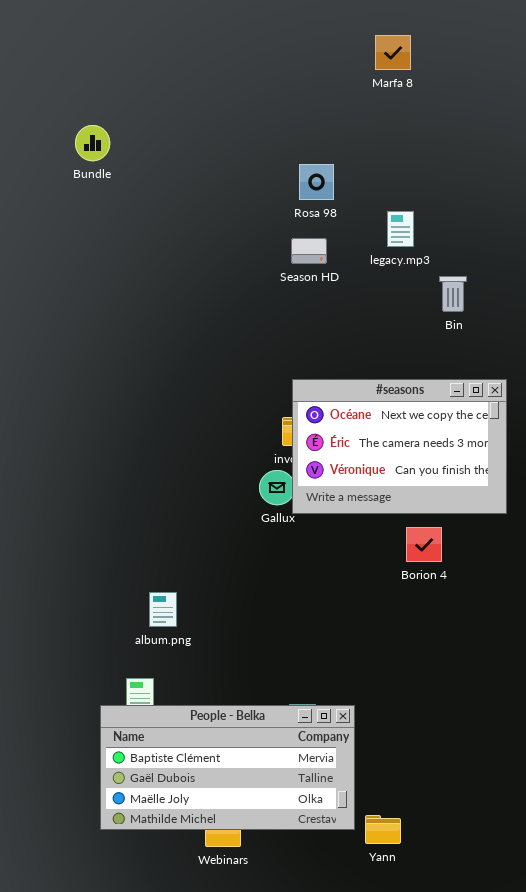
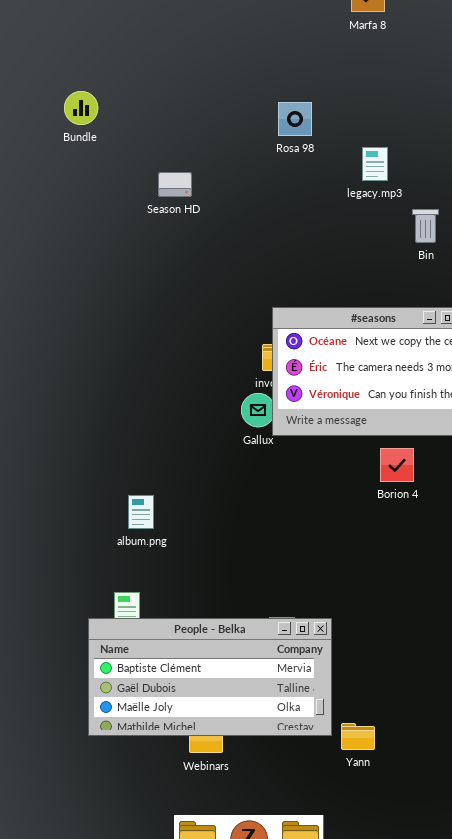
Bundle: [75,125,110,161] -> [64,91,98,125], moved
Season HD: [291,238,327,264] -> [158,172,192,197], moved
album.png: [149,592,177,627] -> [128,495,154,529], moved

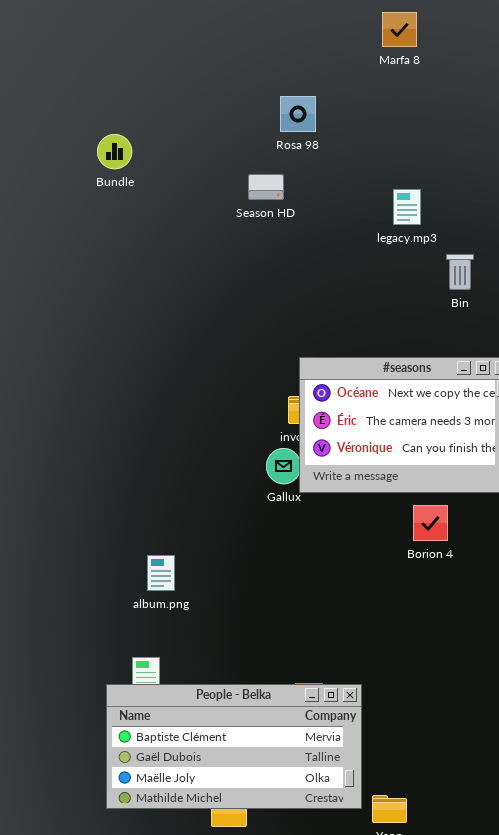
Bundle: [64,91,98,125] -> [97,134,132,169], moved
Rosa 98: [278,102,312,136] -> [280,96,316,132], moved
Season HD: [158,172,192,197] -> [248,174,284,200], moved

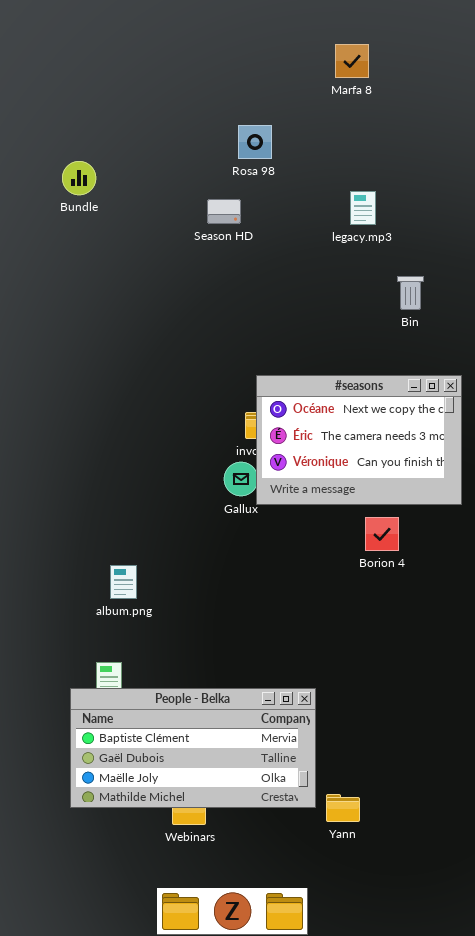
legacy.mp3: [393,189,421,225] -> [350,191,376,225], moved

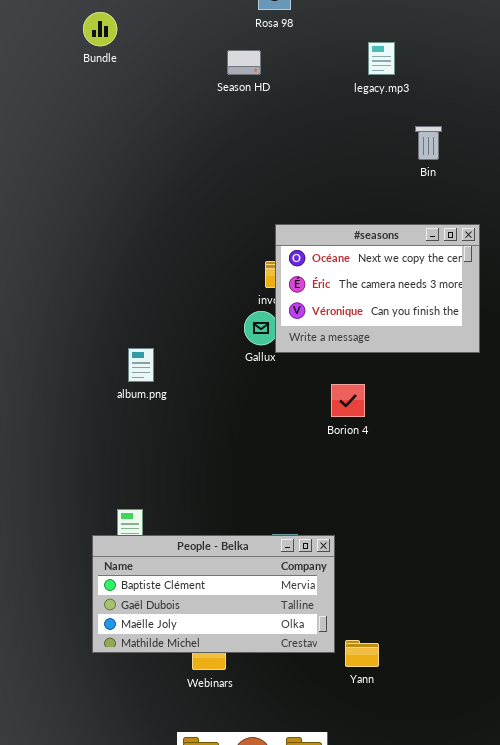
Borion 4: [365,517,399,551] -> [331,384,365,417], moved
album.png: [110,565,137,599] -> [128,348,154,382], moved

